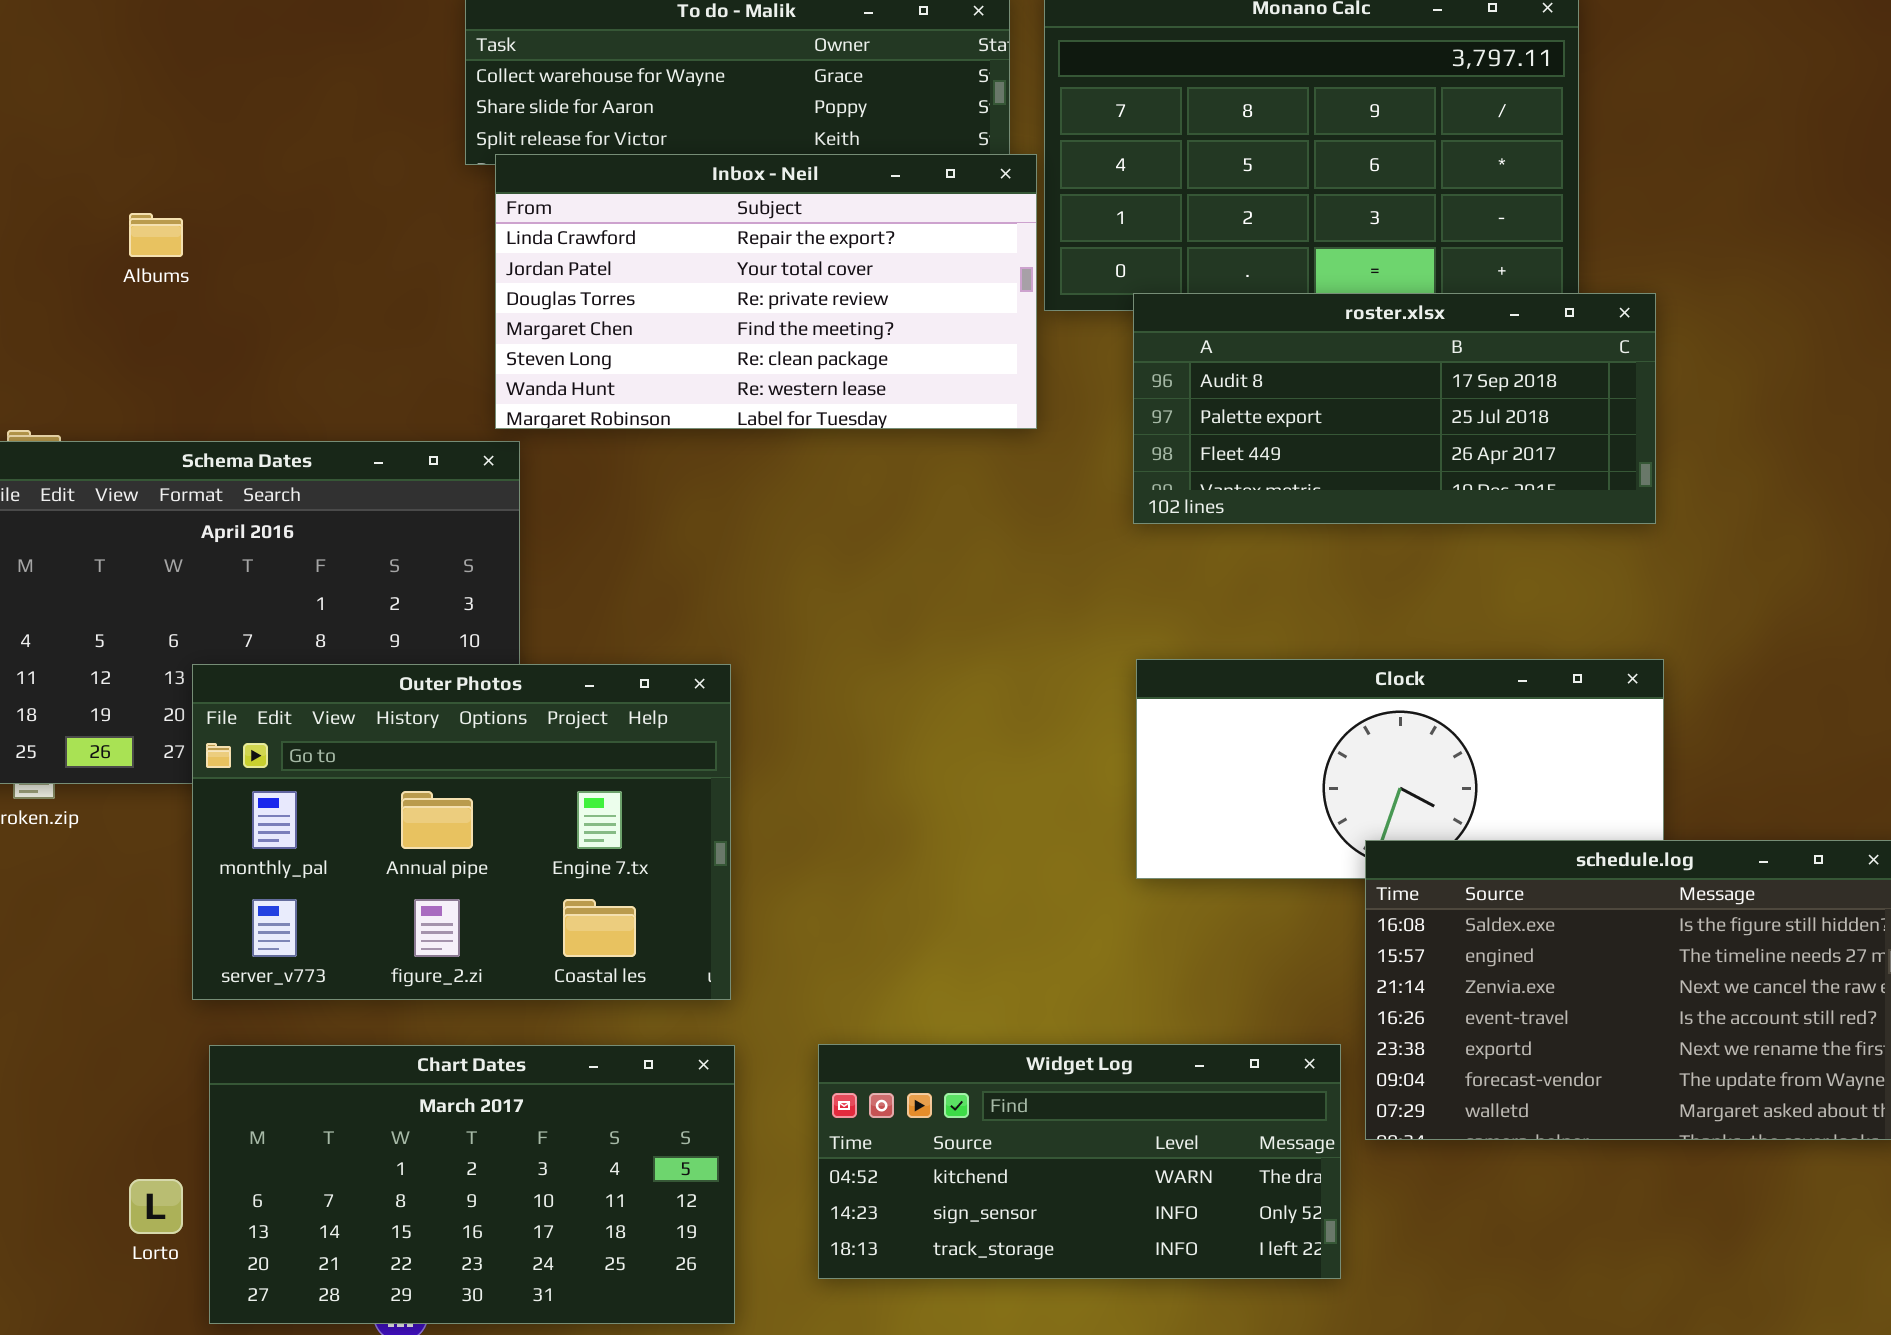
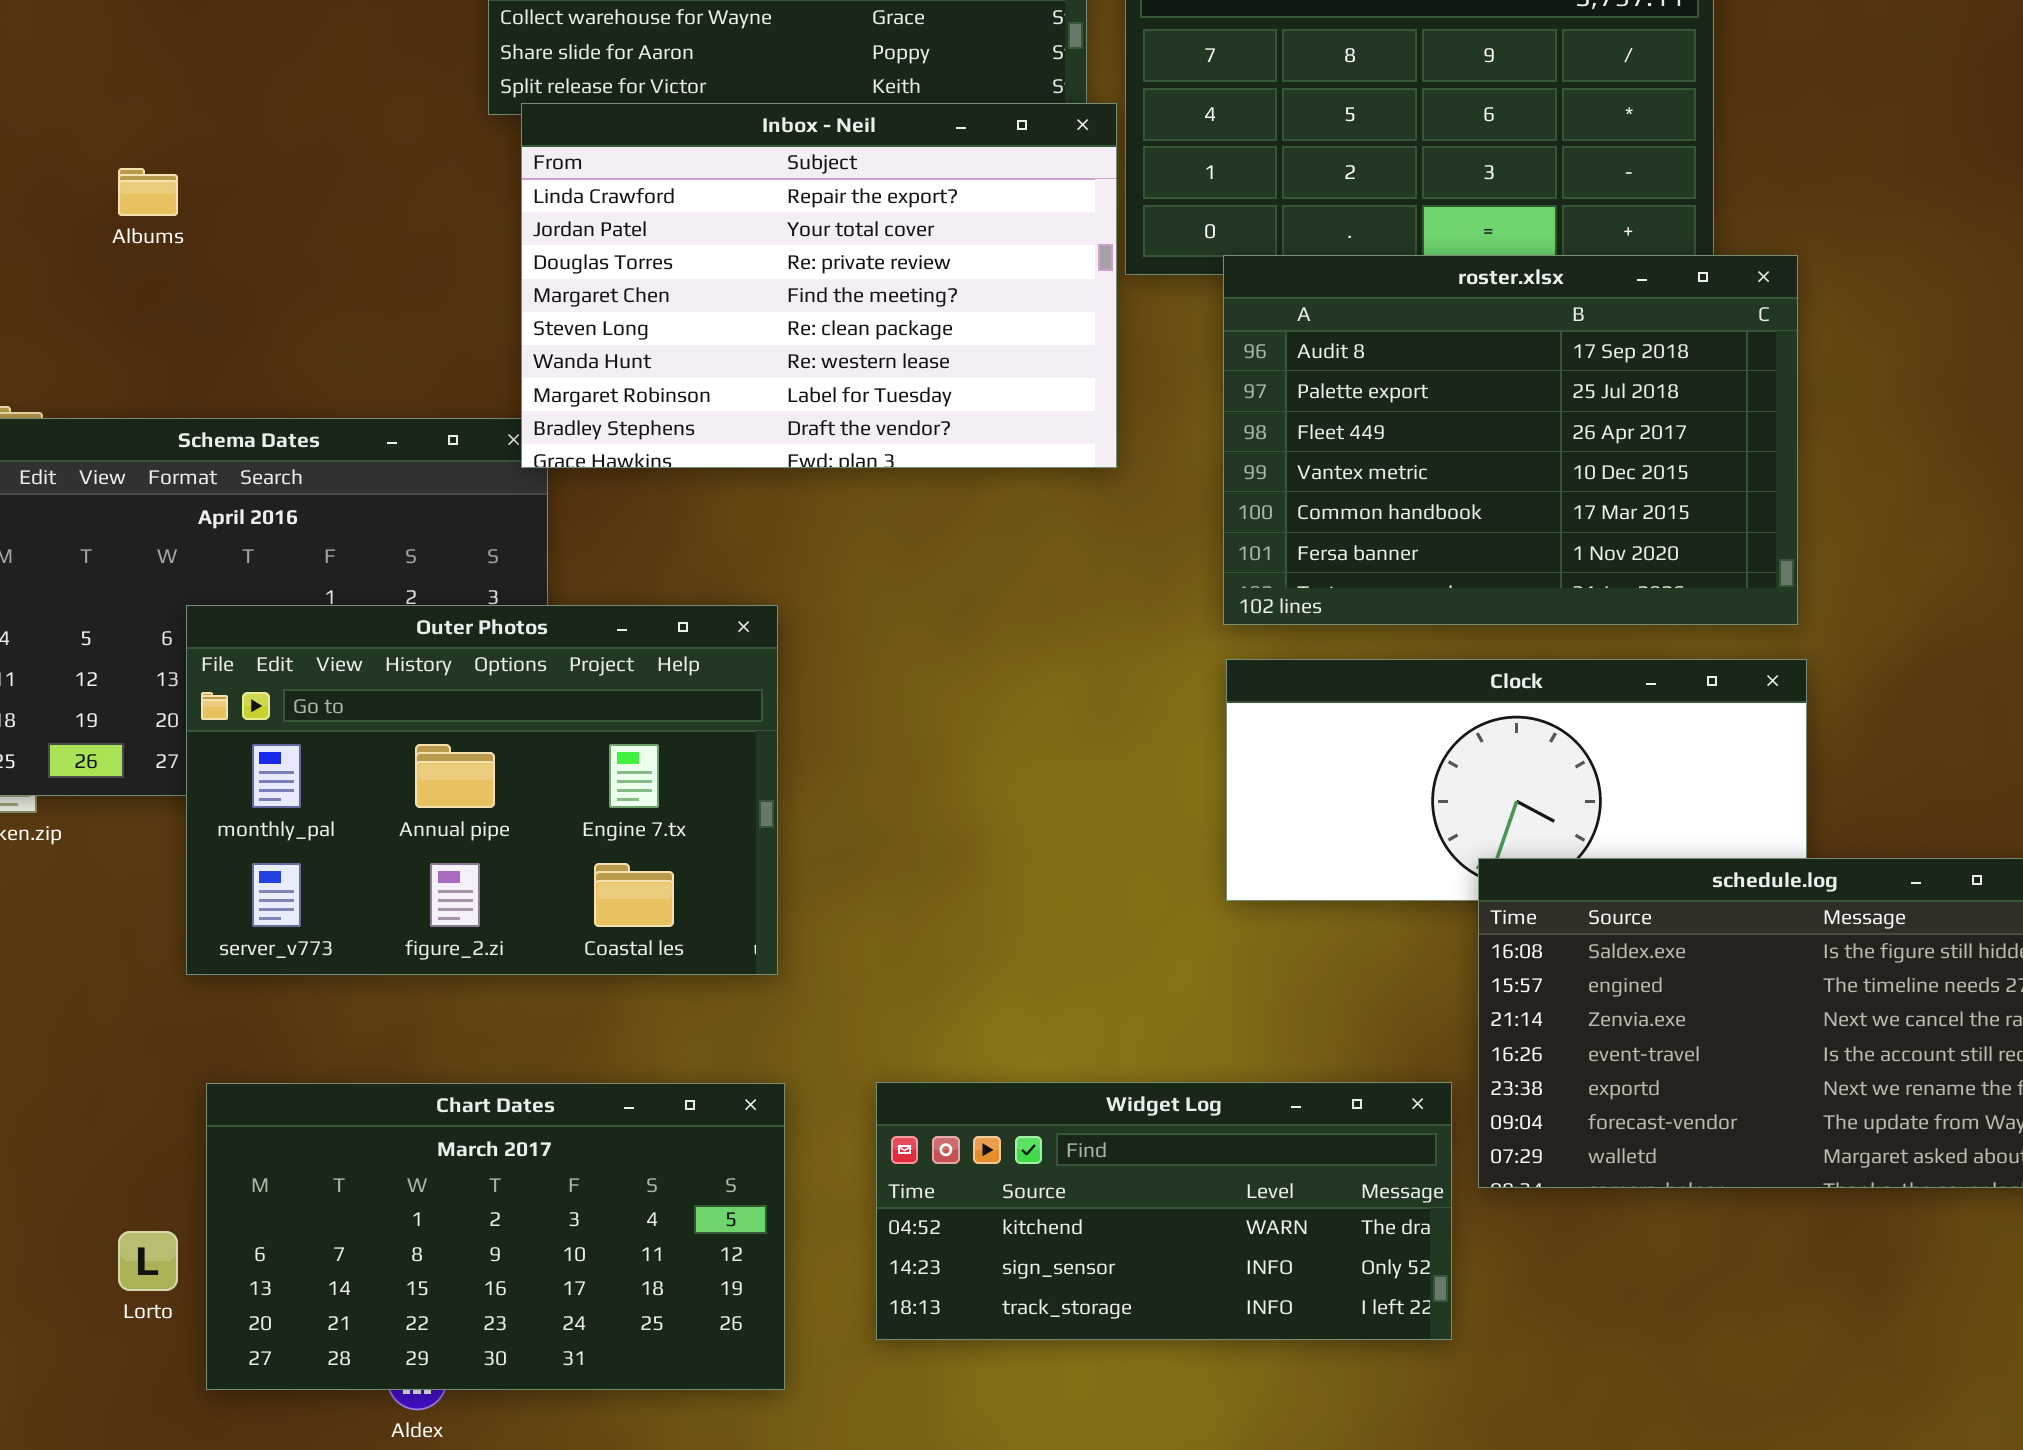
Inbox - Neil: [495,154,1037,429] -> [521,103,1117,468], resized
roster.xlsx: [1133,293,1656,524] -> [1223,255,1798,625], resized
Outer Photos: [192,664,731,1000] -> [186,605,778,975], moved

